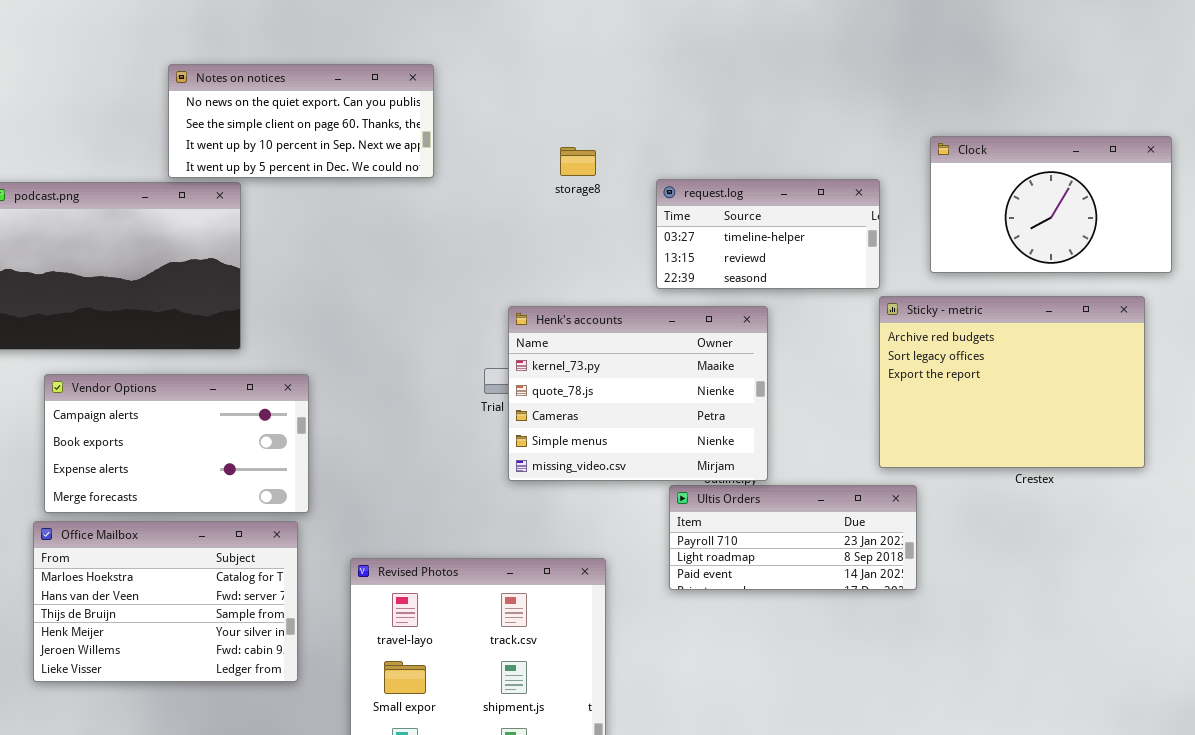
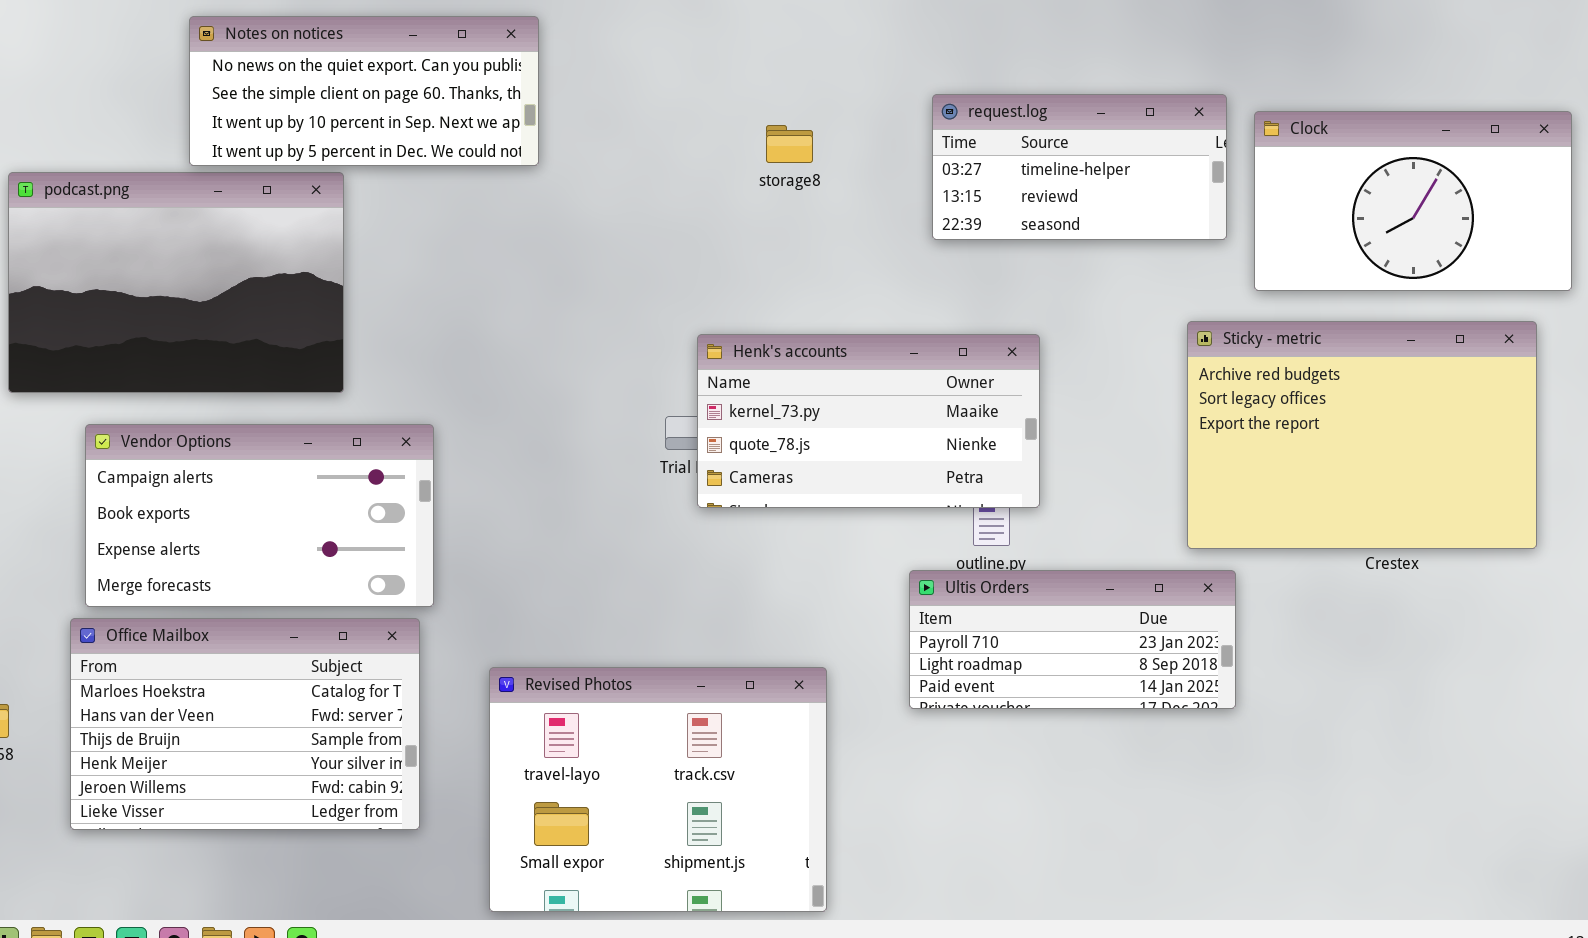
Notes on notices: [168,64,434,178] -> [189,16,539,166], moved
request.log: [656,179,880,289] -> [932,94,1227,240], moved
Henk's accounts: [508,306,768,481] -> [697,334,1040,508], resized

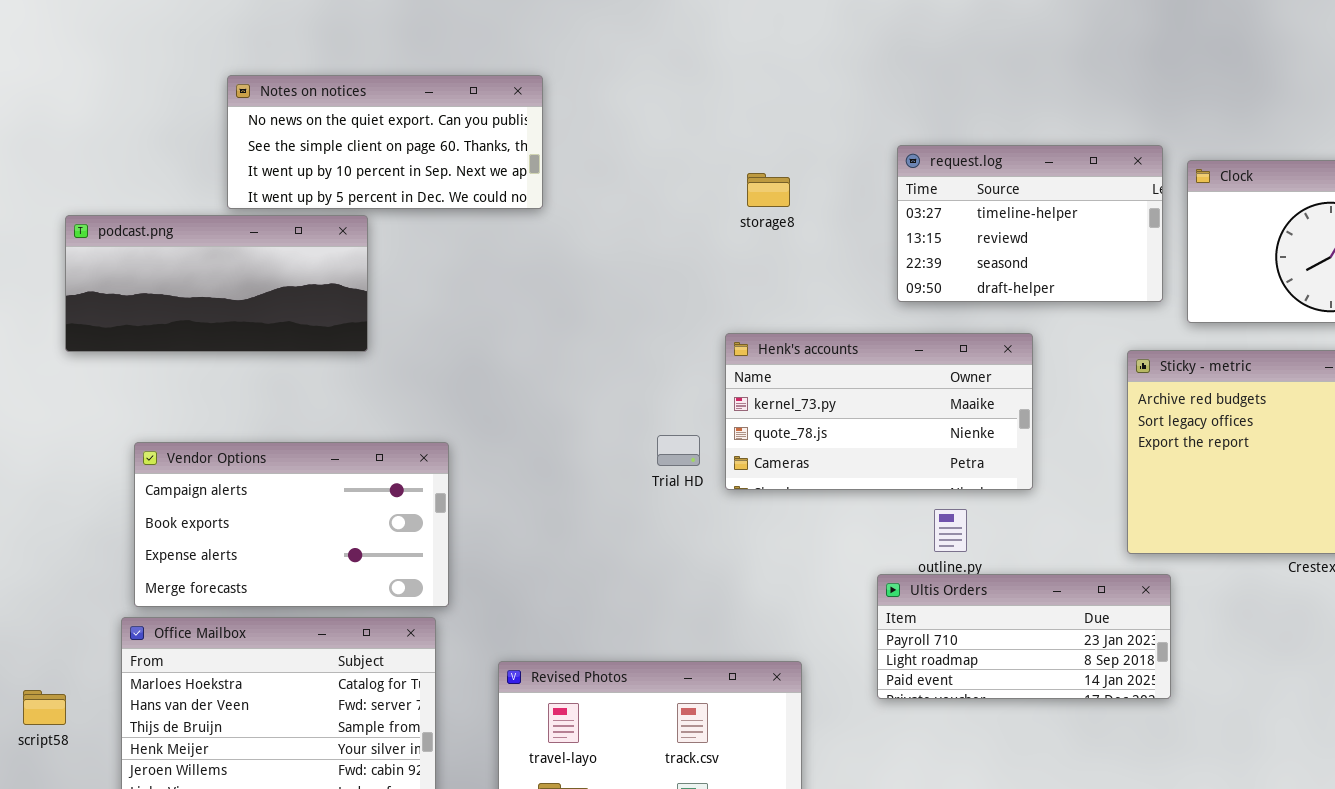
request.log: [932,94,1227,240] -> [897,145,1163,302], resized
podcast.png: [8,172,344,393] -> [65,215,368,352], resized
Henk's accounts: [697,334,1040,508] -> [725,333,1033,490], moved

